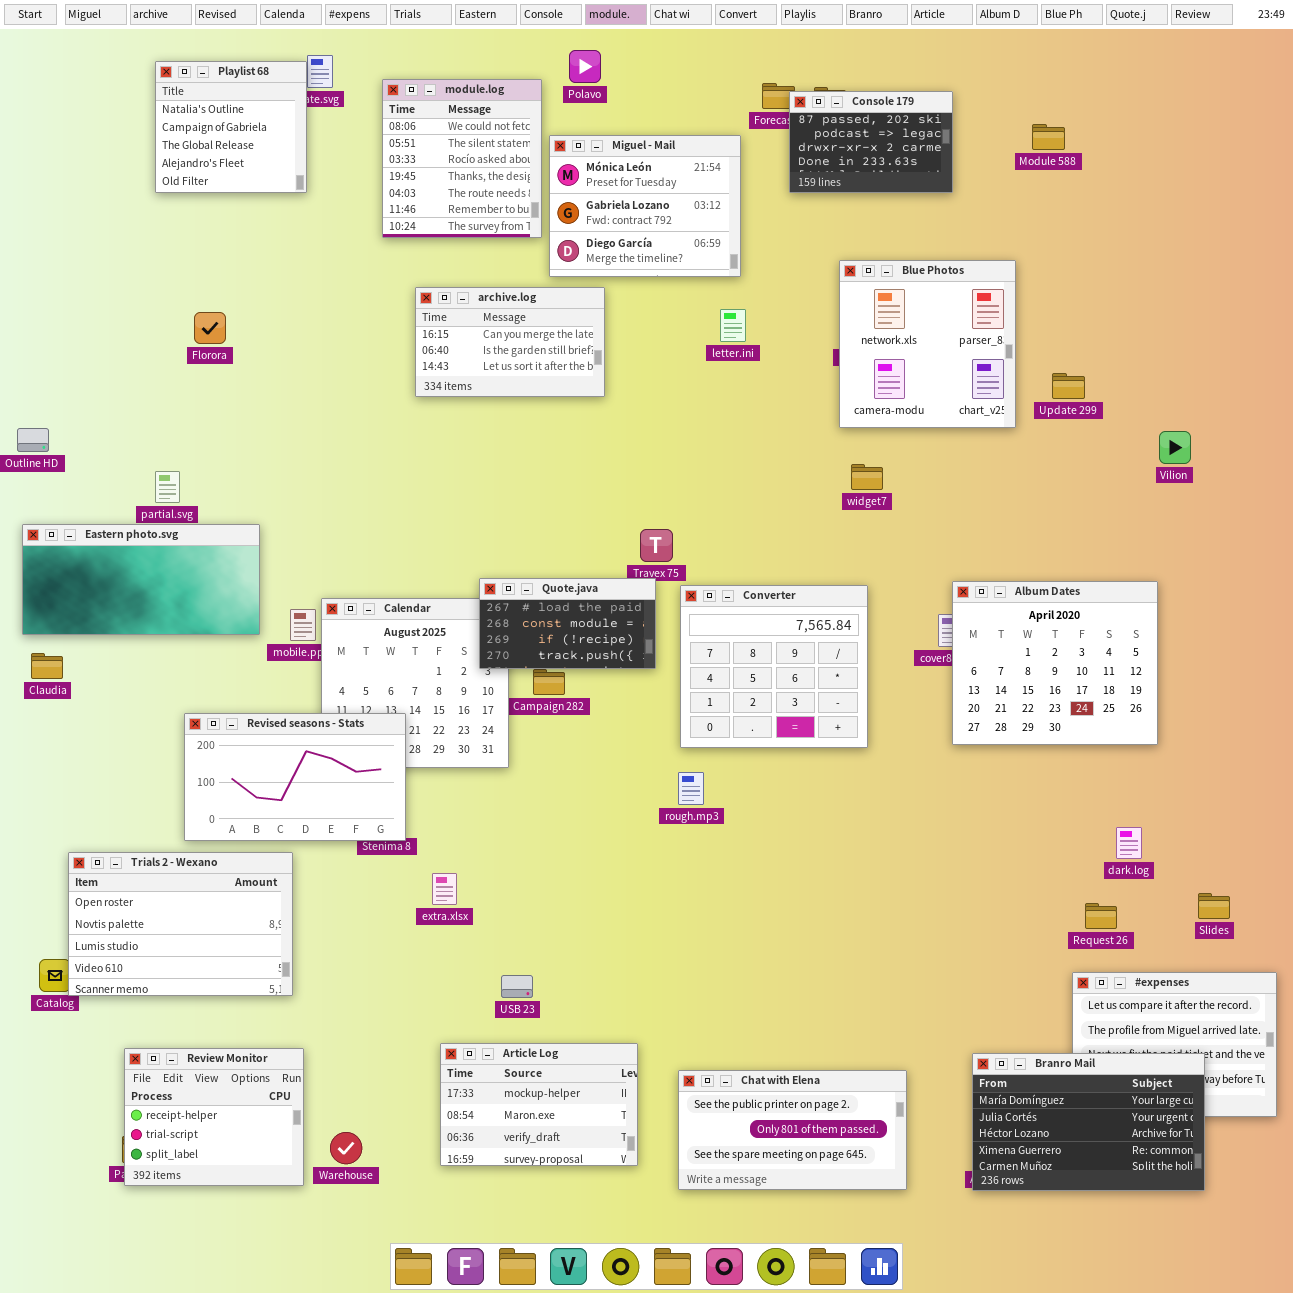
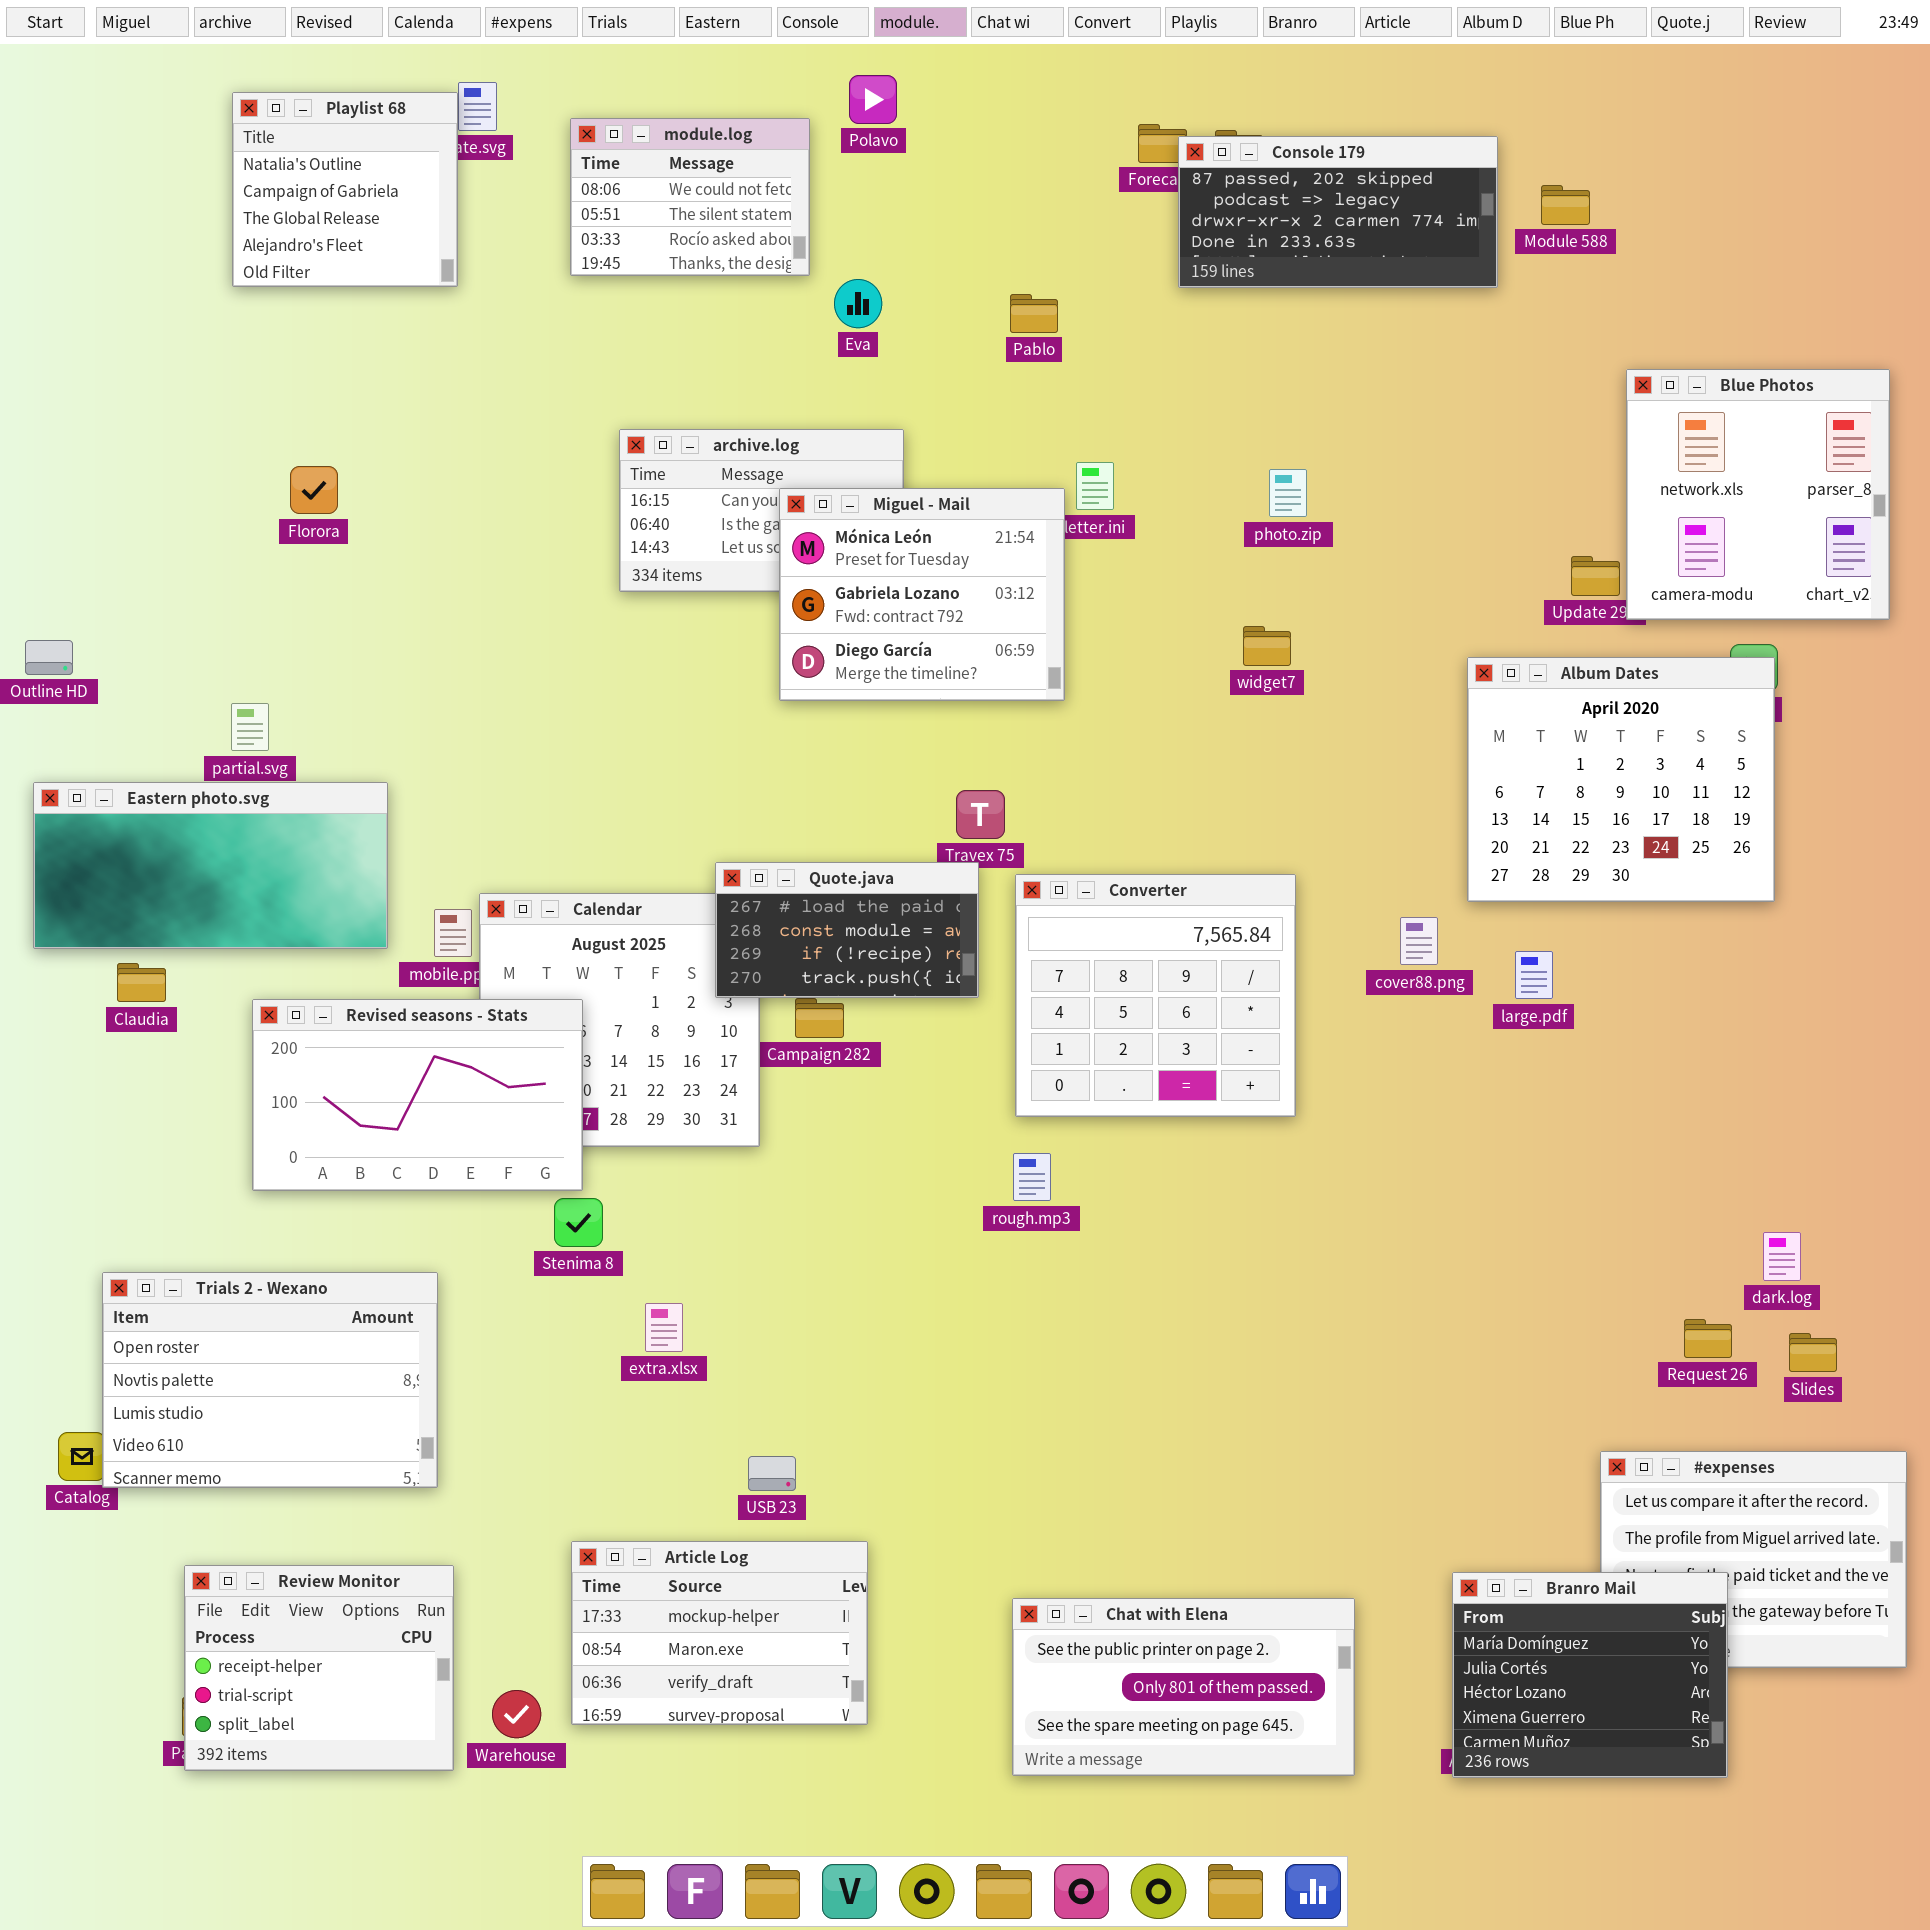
module.log: [382,79,542,238] -> [570,118,810,276], resized
Console 179: [789,91,953,193] -> [1178,136,1498,288], resized
Miguel - Mail: [549,135,741,277] -> [779,488,1065,701], moved
Blue Photos: [839,260,1016,428] -> [1626,369,1890,620], moved
widget7: [851,464,883,490] -> [1243,626,1291,666], moved
Album Dates: [952,581,1158,745] -> [1467,657,1775,902], moved
Claudia: [31,653,63,679] -> [117,963,166,1002], moved
Revised seasons - Stats: [184,713,406,841] -> [252,999,583,1191], moved
dark.log: [1116,827,1142,859] -> [1763,1232,1801,1281], moved
Request 26: [1085,903,1117,929] -> [1684,1319,1732,1358], moved
Article Log: [440,1043,638,1166] -> [571,1541,868,1725], moved
Branro Mail: [972,1053,1205,1191] -> [1452,1572,1728,1778], resized

